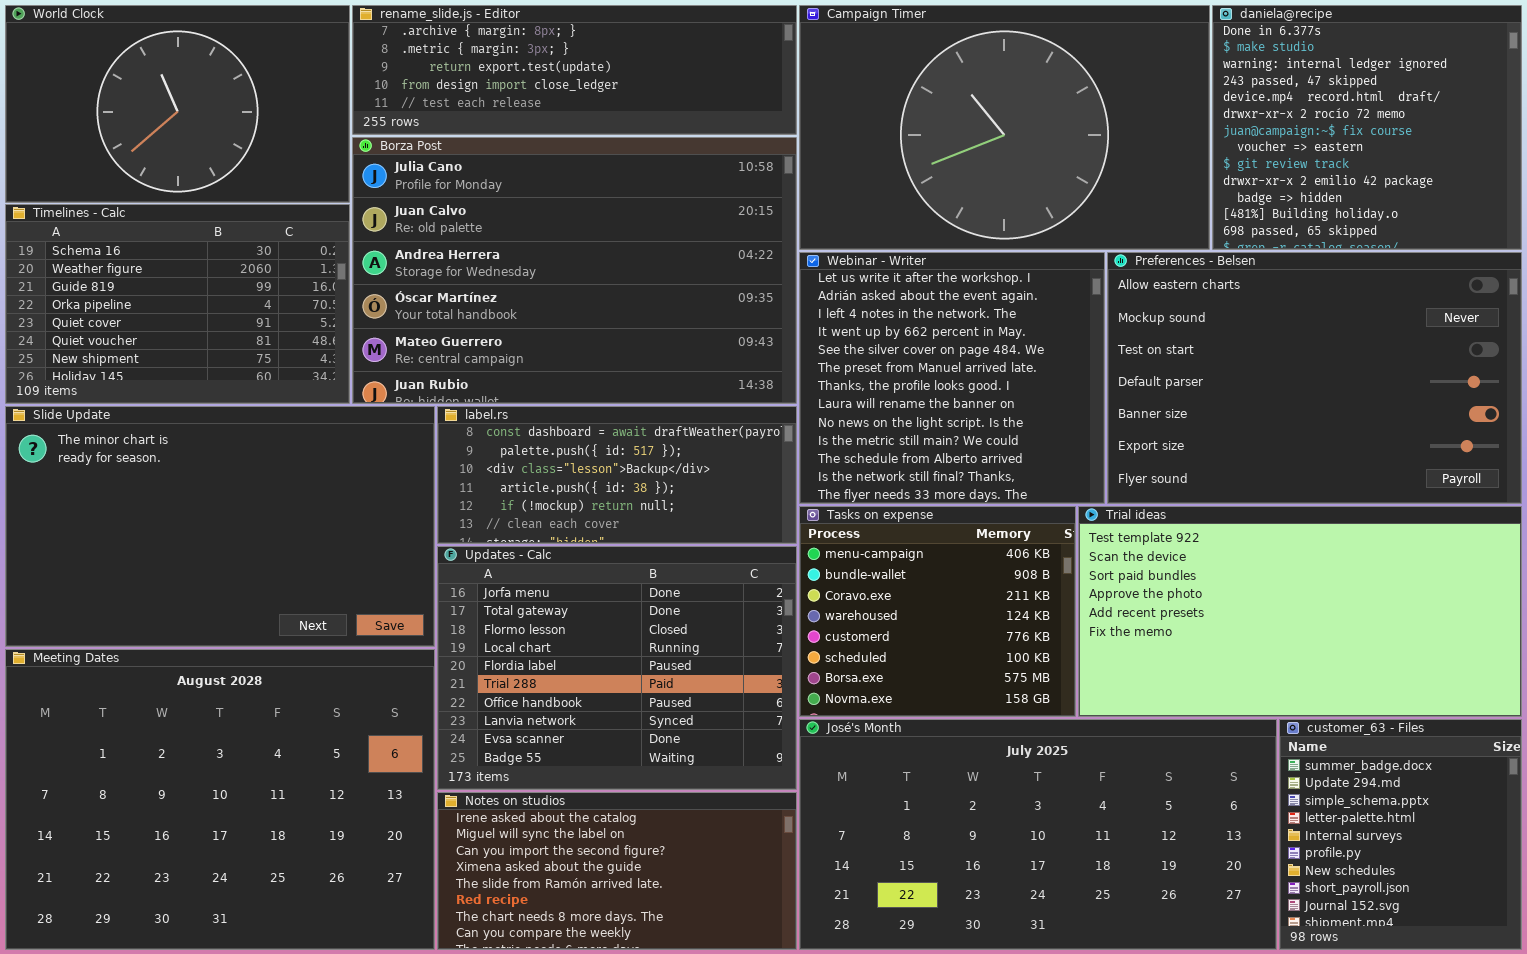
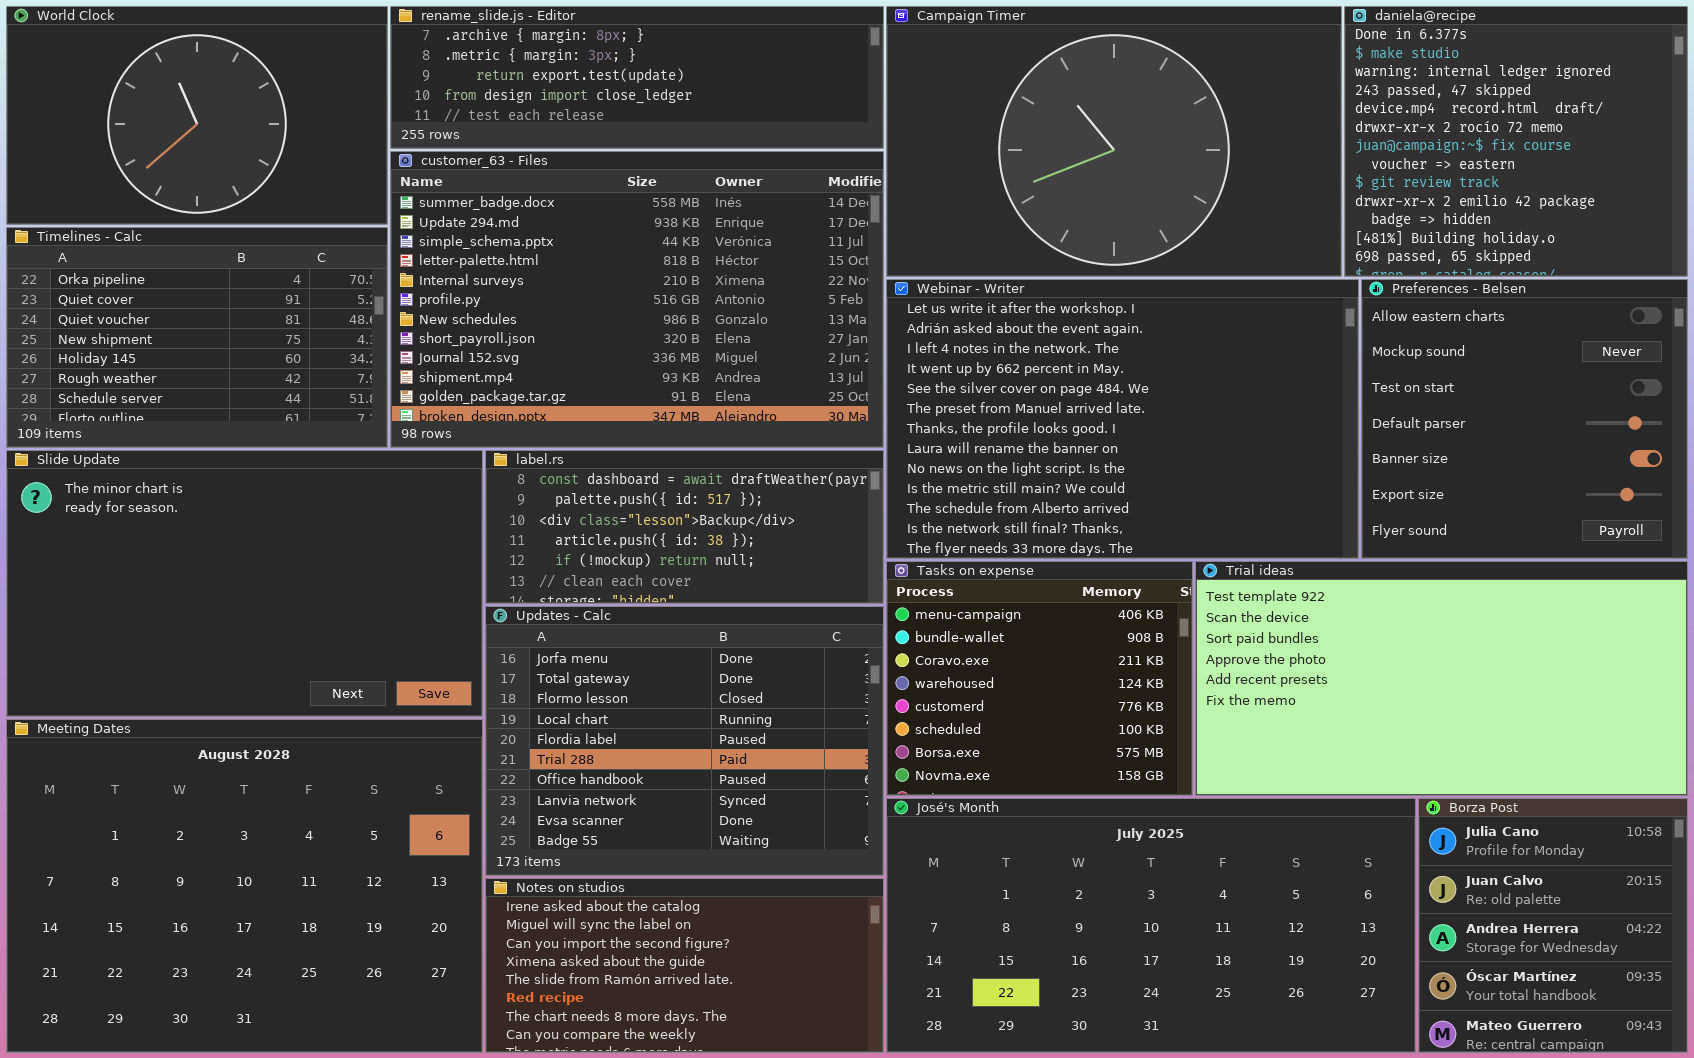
Borza Post: [352,137,797,404] -> [1418,798,1688,1053], moved, resized
Timelines - Calc: [5,204,350,404] -> [6,227,388,448], scrolled down 3 rows
Webinar - Writer: [799,252,1105,504] -> [886,279,1359,559], resized
Preferences - Belsen: [1107,252,1522,504] -> [1361,279,1688,559], resized
customer_63 - Files: [1279,719,1522,950] -> [390,151,884,448], moved, resized

